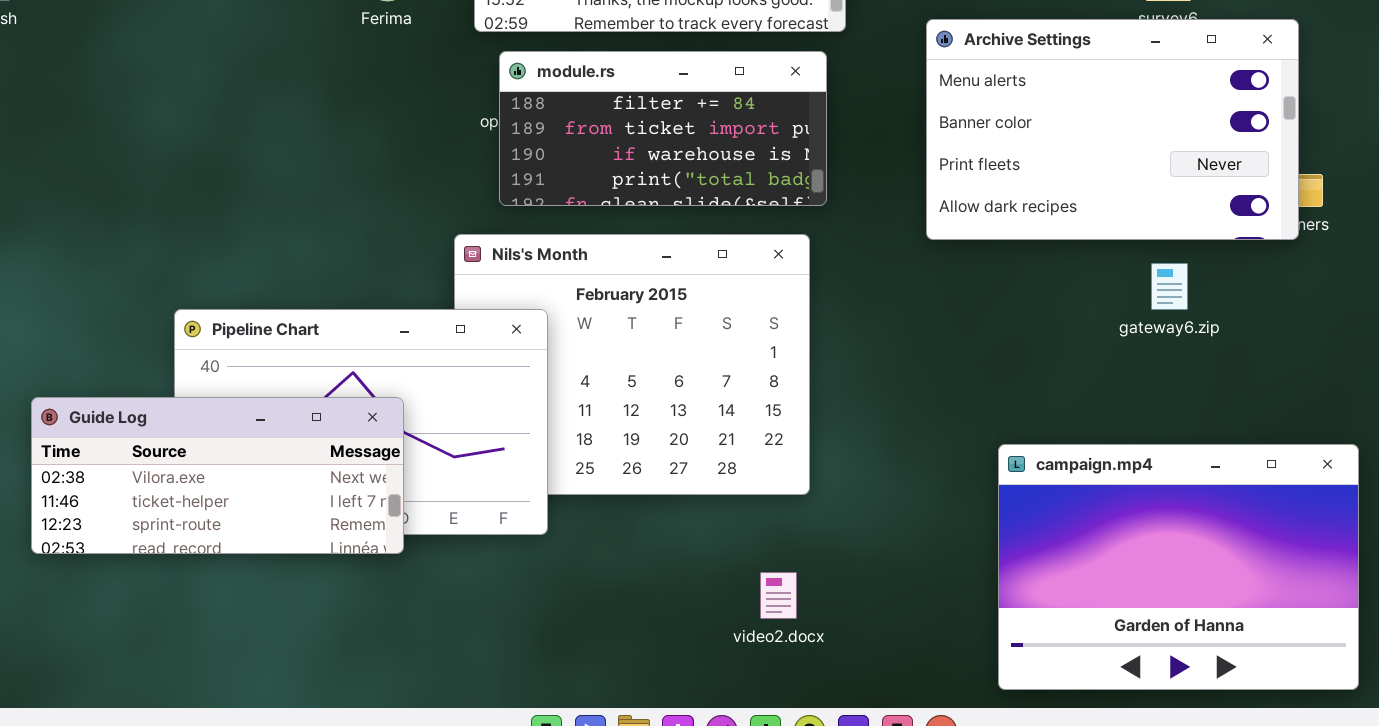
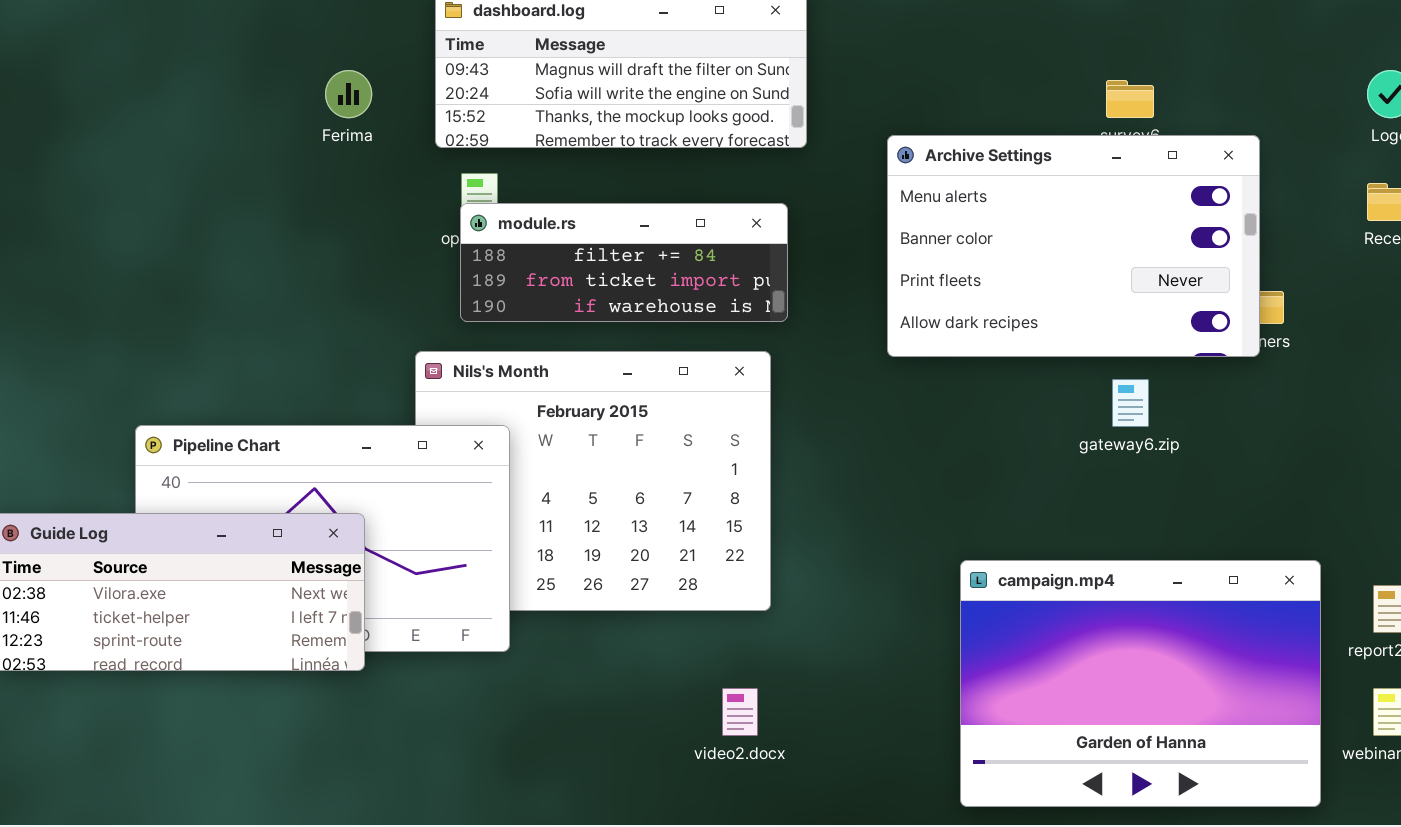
module.rs: [499,51,827,206] -> [460,203,788,322], resized

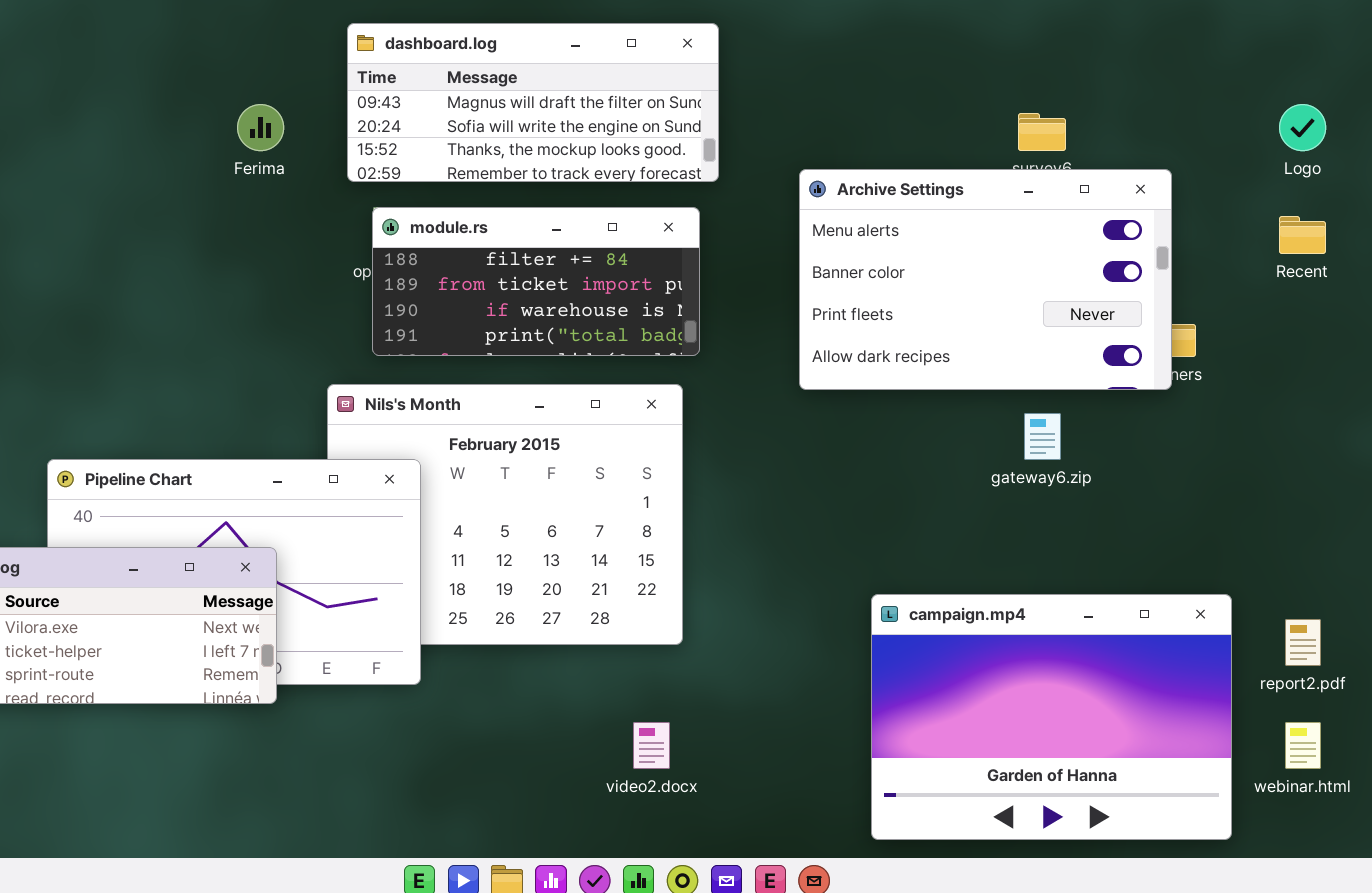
module.rs: [460,203,788,322] -> [372,207,700,356], resized

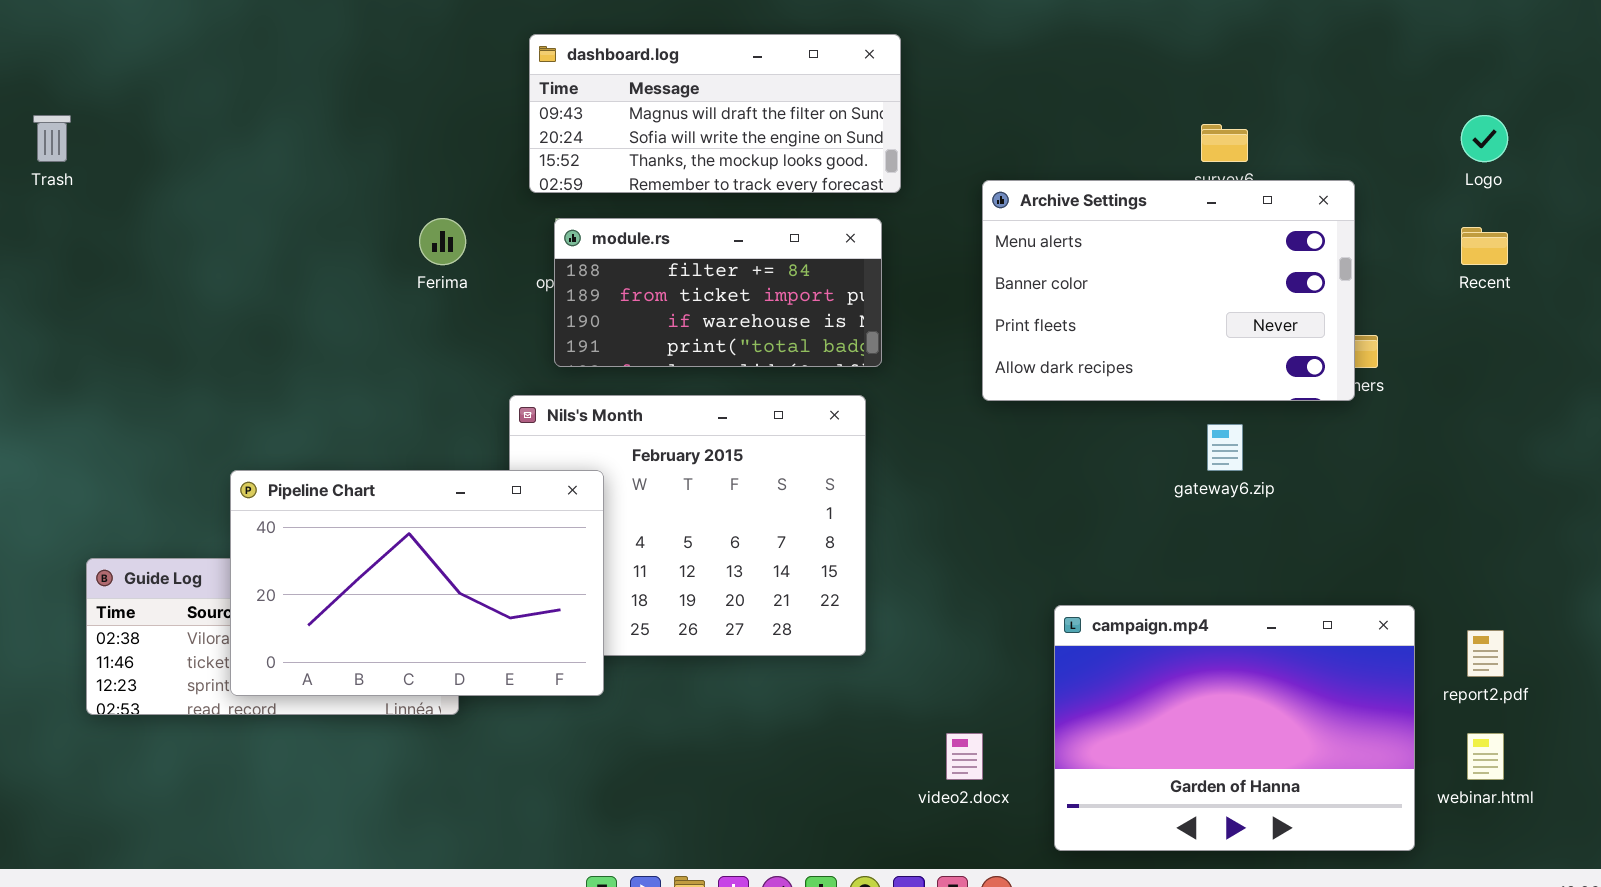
Ferima: [237,104,284,151] -> [419,218,466,265], moved
Pipeline Chart: [47,459,421,685] -> [230,470,604,696], raised
video2.docx: [633,722,670,769] -> [946,733,983,780], moved

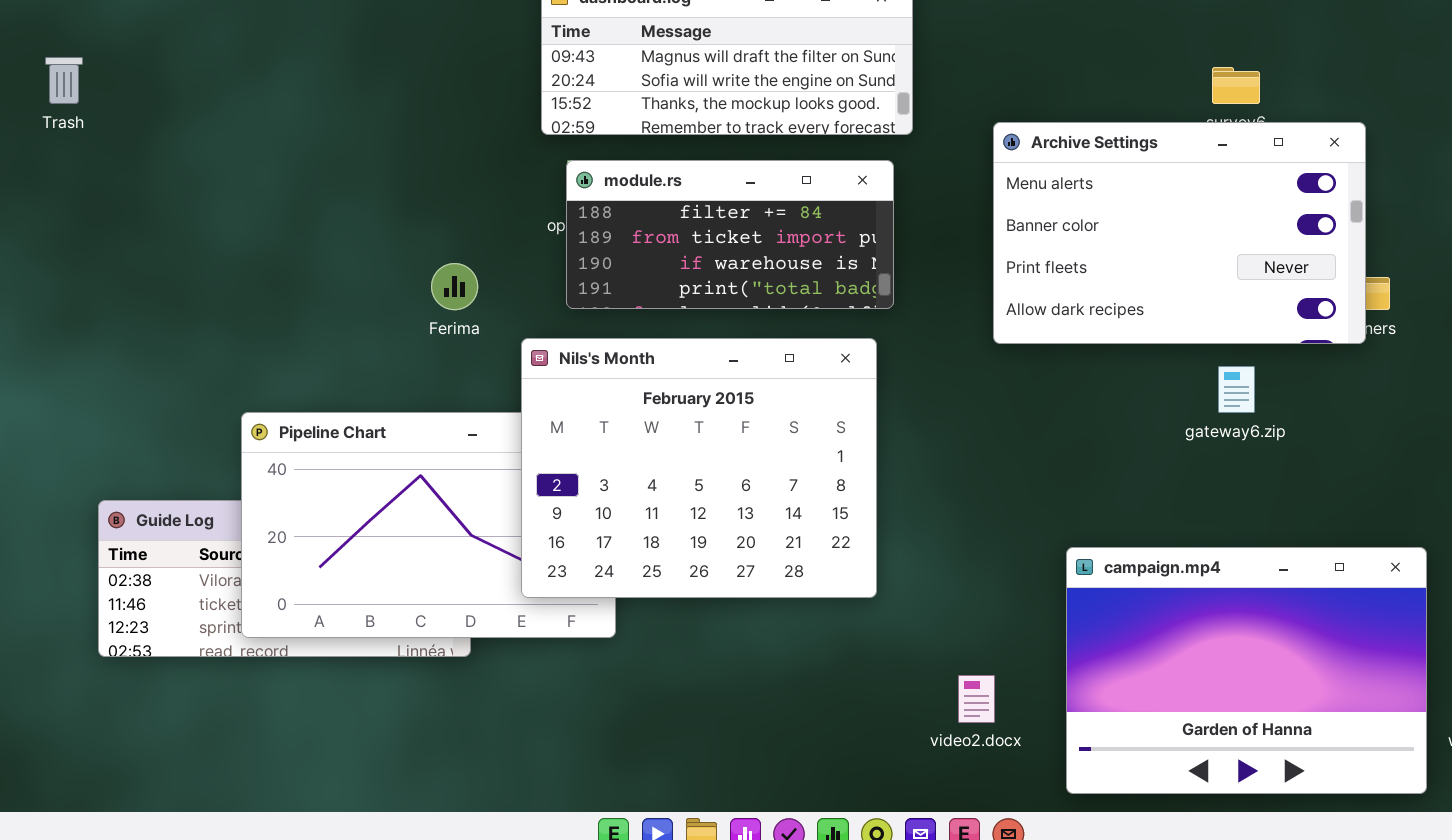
Ferima: [419,218,466,265] -> [431,263,478,310], moved
Nils's Month: [509,395,866,656] -> [521,338,877,598], raised

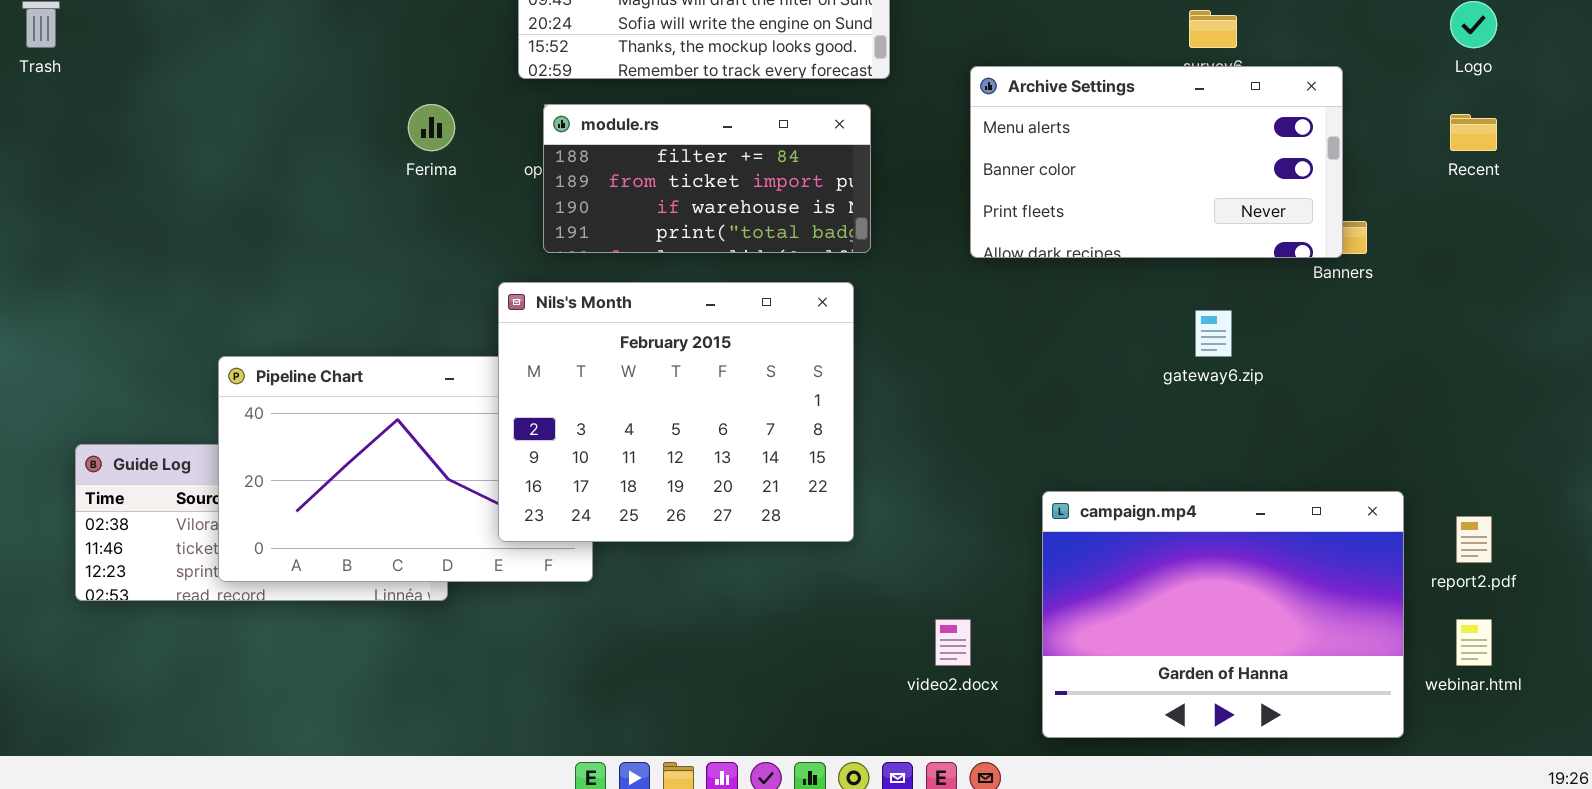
Archive Settings: [993,122,1366,344] -> [970,66,1343,258], resized
Ferima: [431,263,478,310] -> [408,104,455,151], moved

